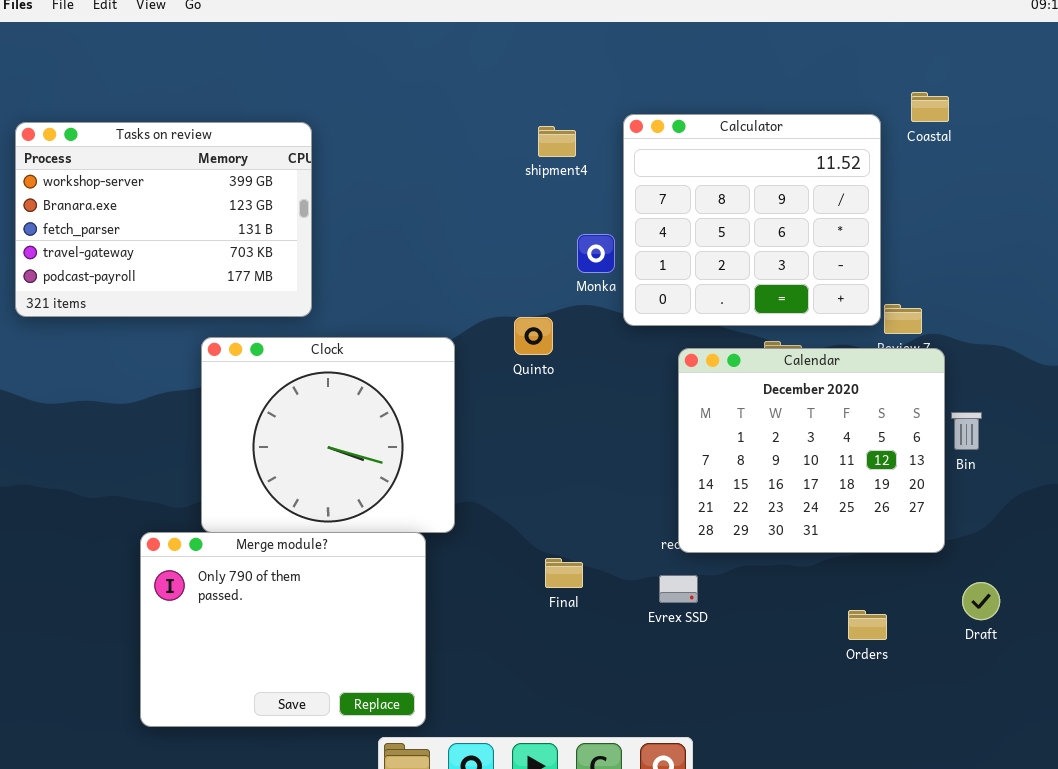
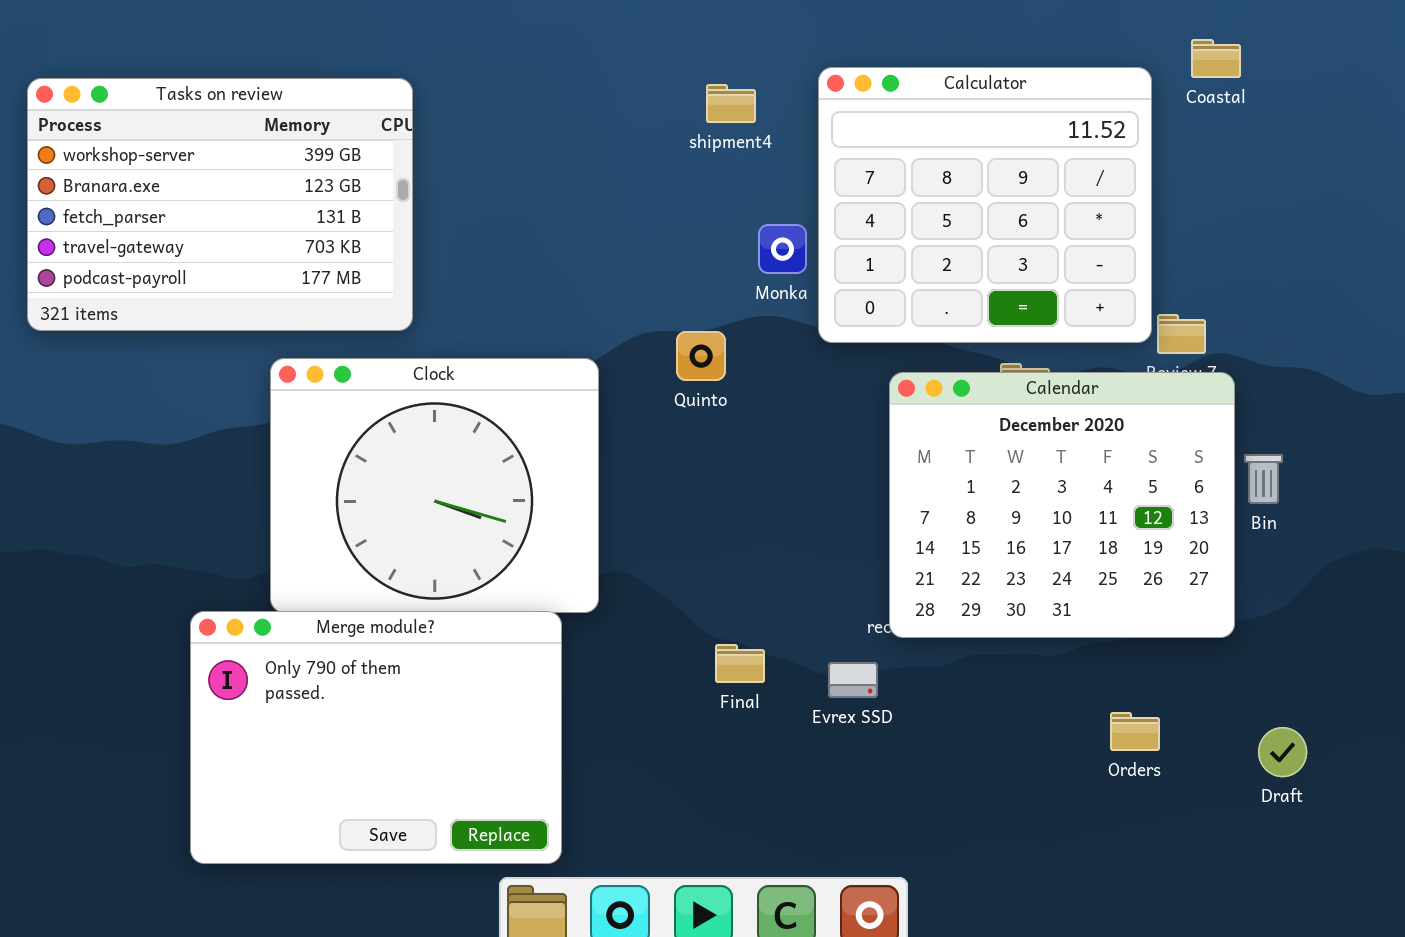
Evrex SSD: [659,575,698,603] -> [828,662,878,698], moved
Draft: [962,582,1000,620] -> [1258,727,1307,777], moved

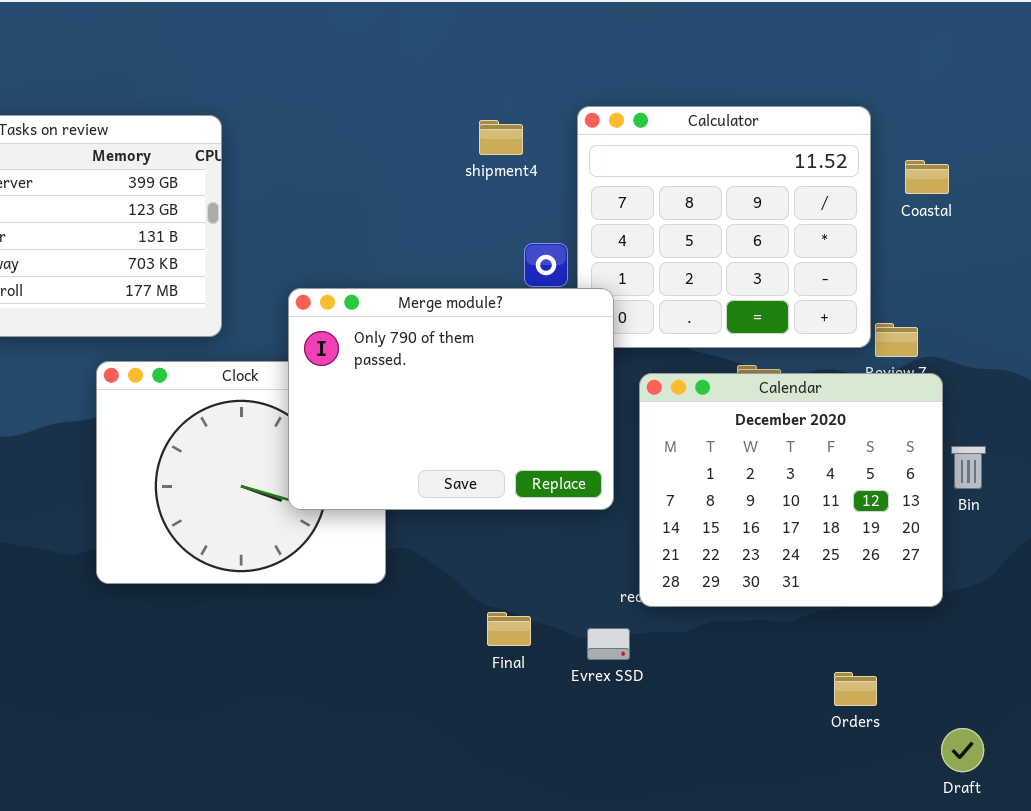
Coastal: [1191,39,1241,78] -> [905,160,949,194], moved
Merge module?: [190,611,562,864] -> [288,288,614,510], moved
Draft: [1258,727,1307,777] -> [941,728,984,772], moved

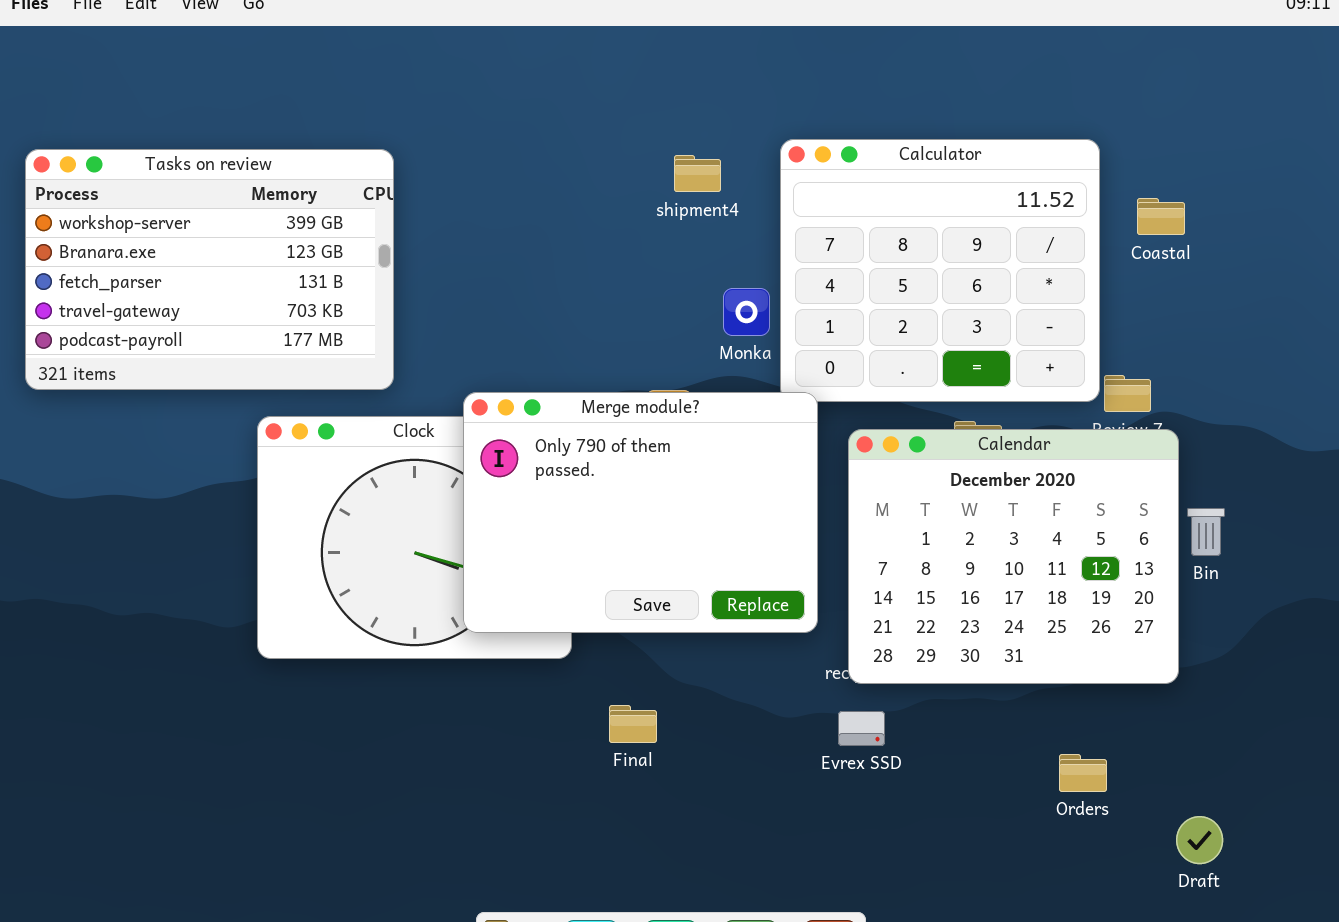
Merge module?: [288,288,614,510] -> [463,392,818,633], moved
Final: [487,612,531,646] -> [609,705,657,743], moved
Evrex SSD: [587,628,630,660] -> [838,711,885,746], moved

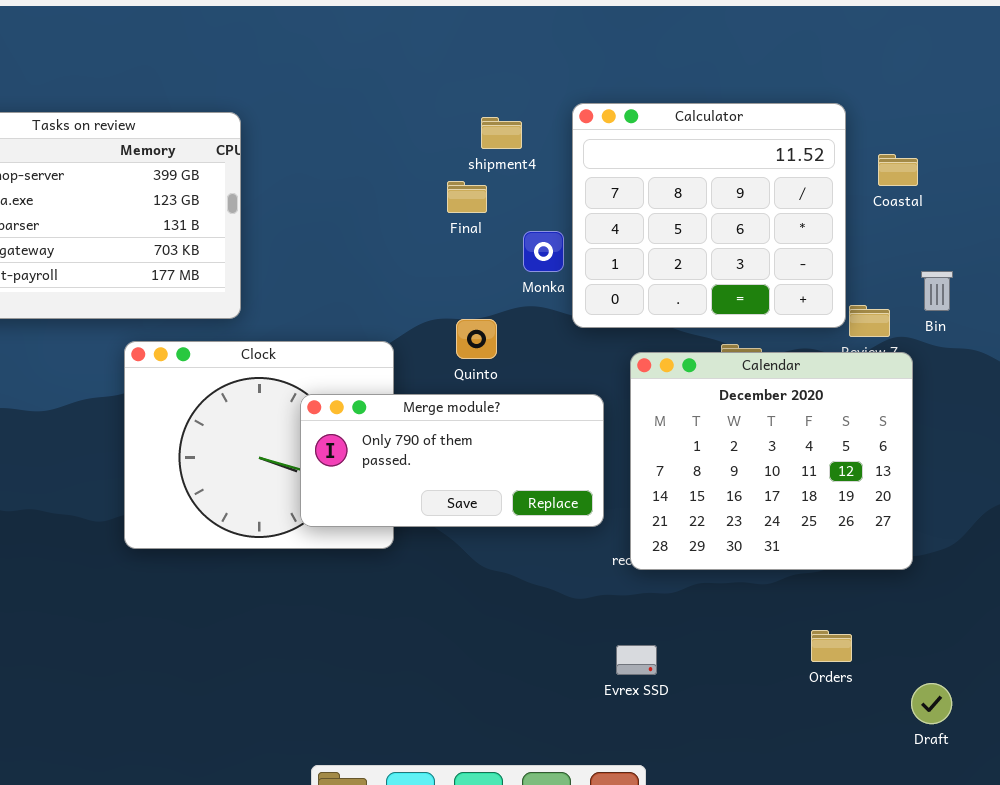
Merge module?: [463,392,818,633] -> [300,394,604,527], resized
Bin: [1187,508,1225,556] -> [921,271,953,311], moved
Final: [609,705,657,743] -> [447,181,487,213], moved
Evrex SSD: [838,711,885,746] -> [616,645,657,675], moved

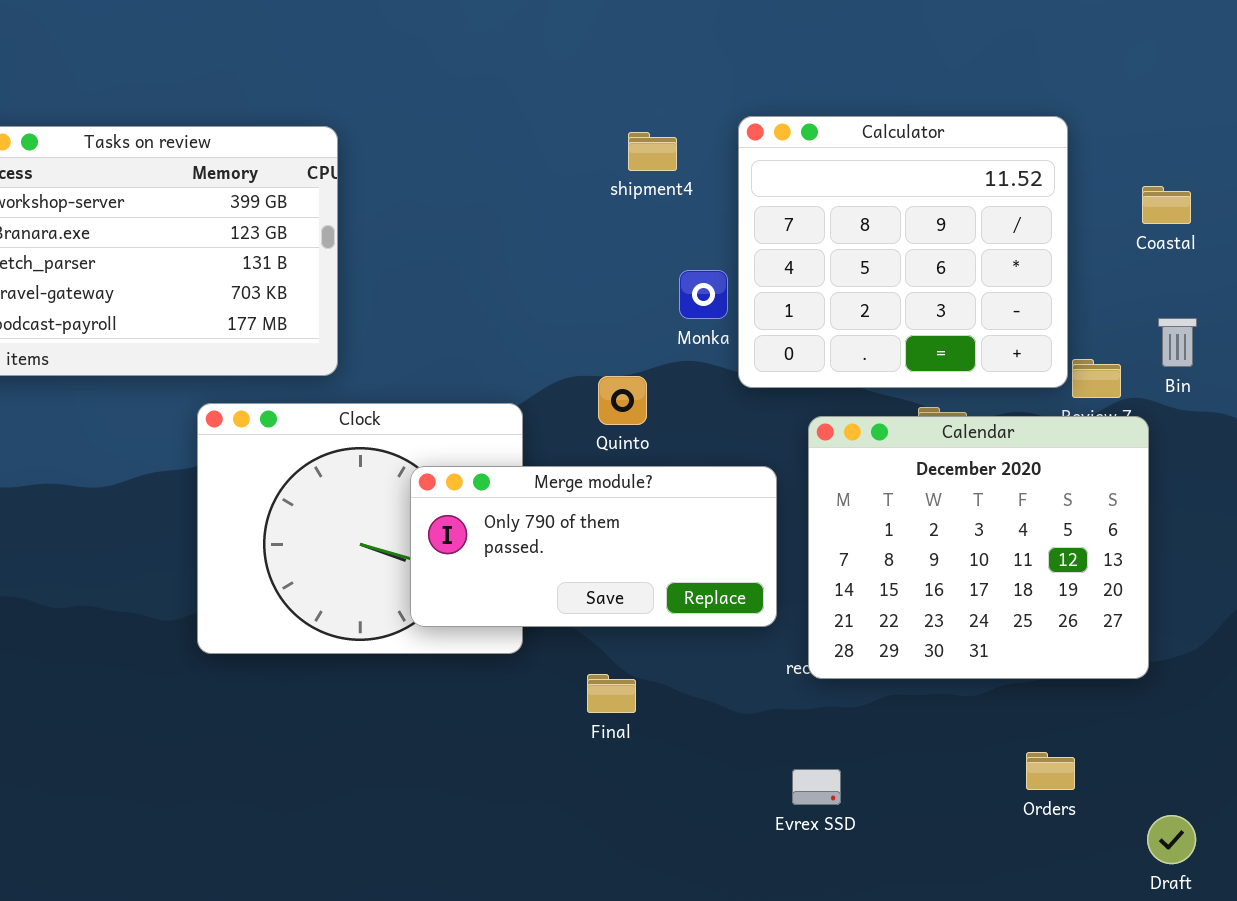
Coastal: [878,154,918,186] -> [1142,186,1191,224], moved
Final: [447,181,487,213] -> [587,674,636,713], moved

